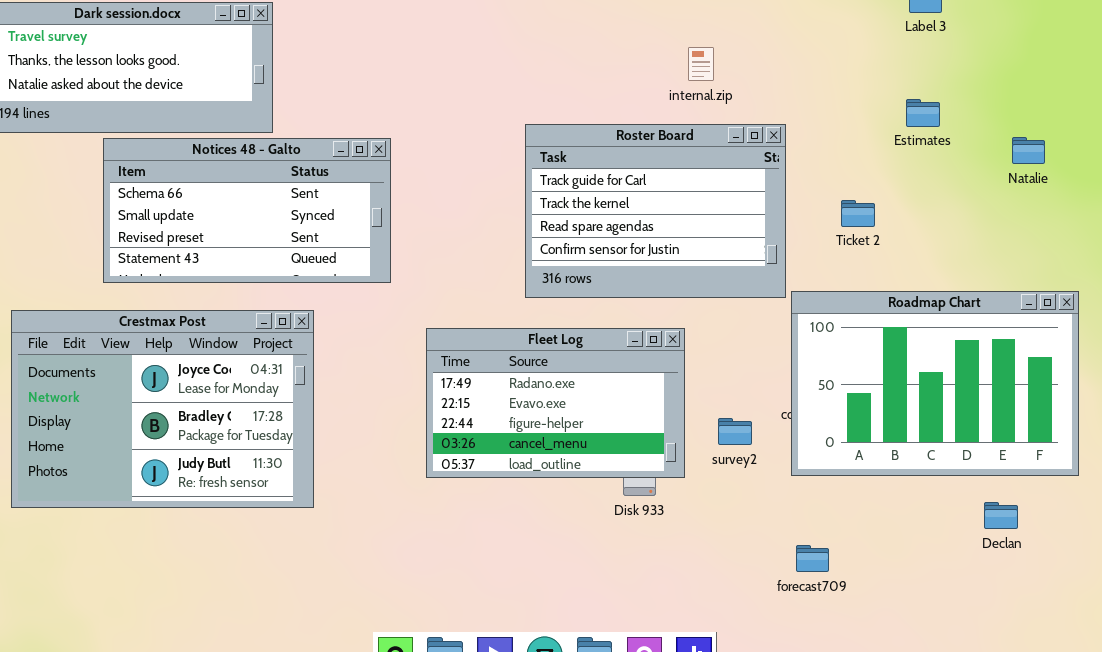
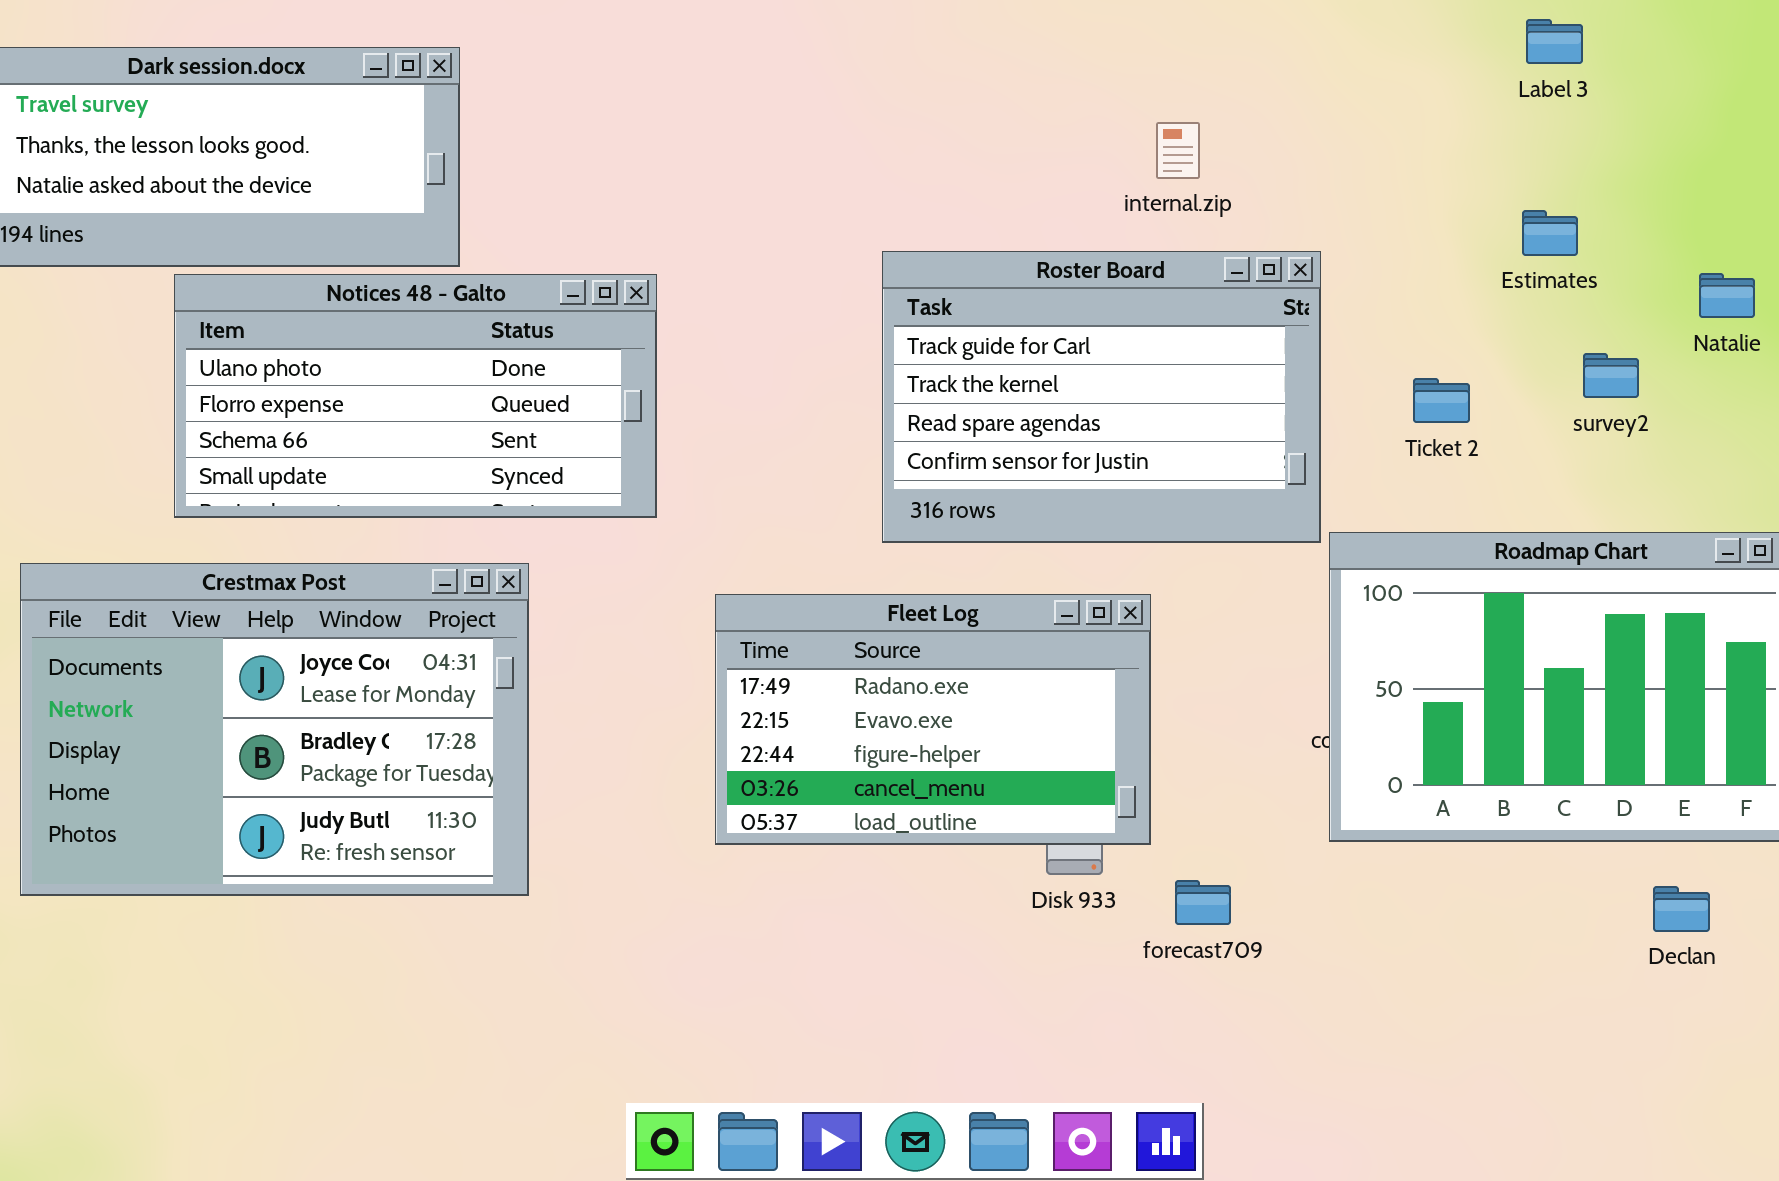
Notices 48 - Galto: [103,138,391,283] -> [174,274,657,518], scrolled up 2 rows
survey2: [718,418,752,445] -> [1583,353,1639,398], moved
forecast709: [796,545,829,572] -> [1175,880,1231,925], moved

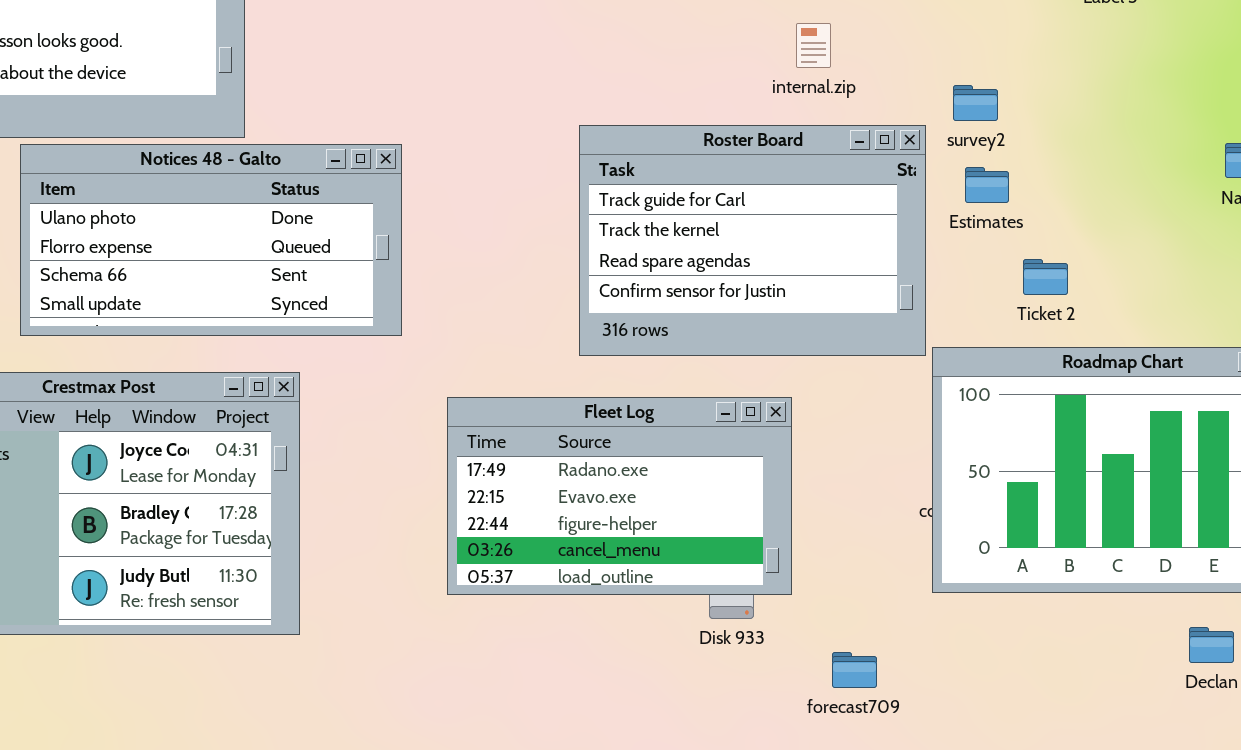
Estimates: [1522,210,1578,256] -> [965,167,1009,203], moved
survey2: [1583,353,1639,398] -> [953,85,998,121], moved
Ticket 2: [1413,378,1470,423] -> [1023,259,1068,295], moved
forecast709: [1175,880,1231,925] -> [832,652,877,688], moved

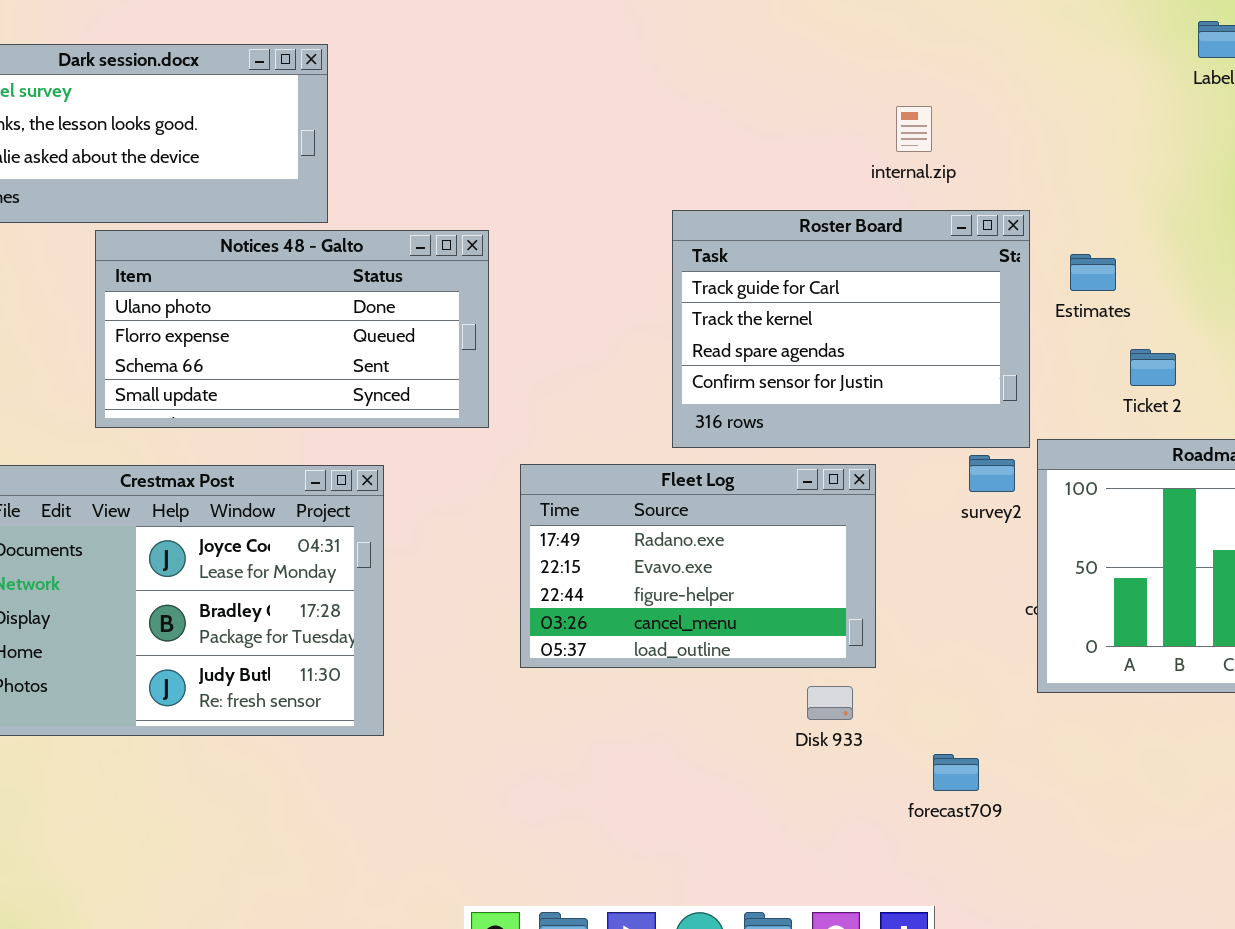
survey2: [953,85,998,121] -> [969,455,1015,492], moved
Fleet Log: [447,397,792,595] -> [520,464,876,668], moved

